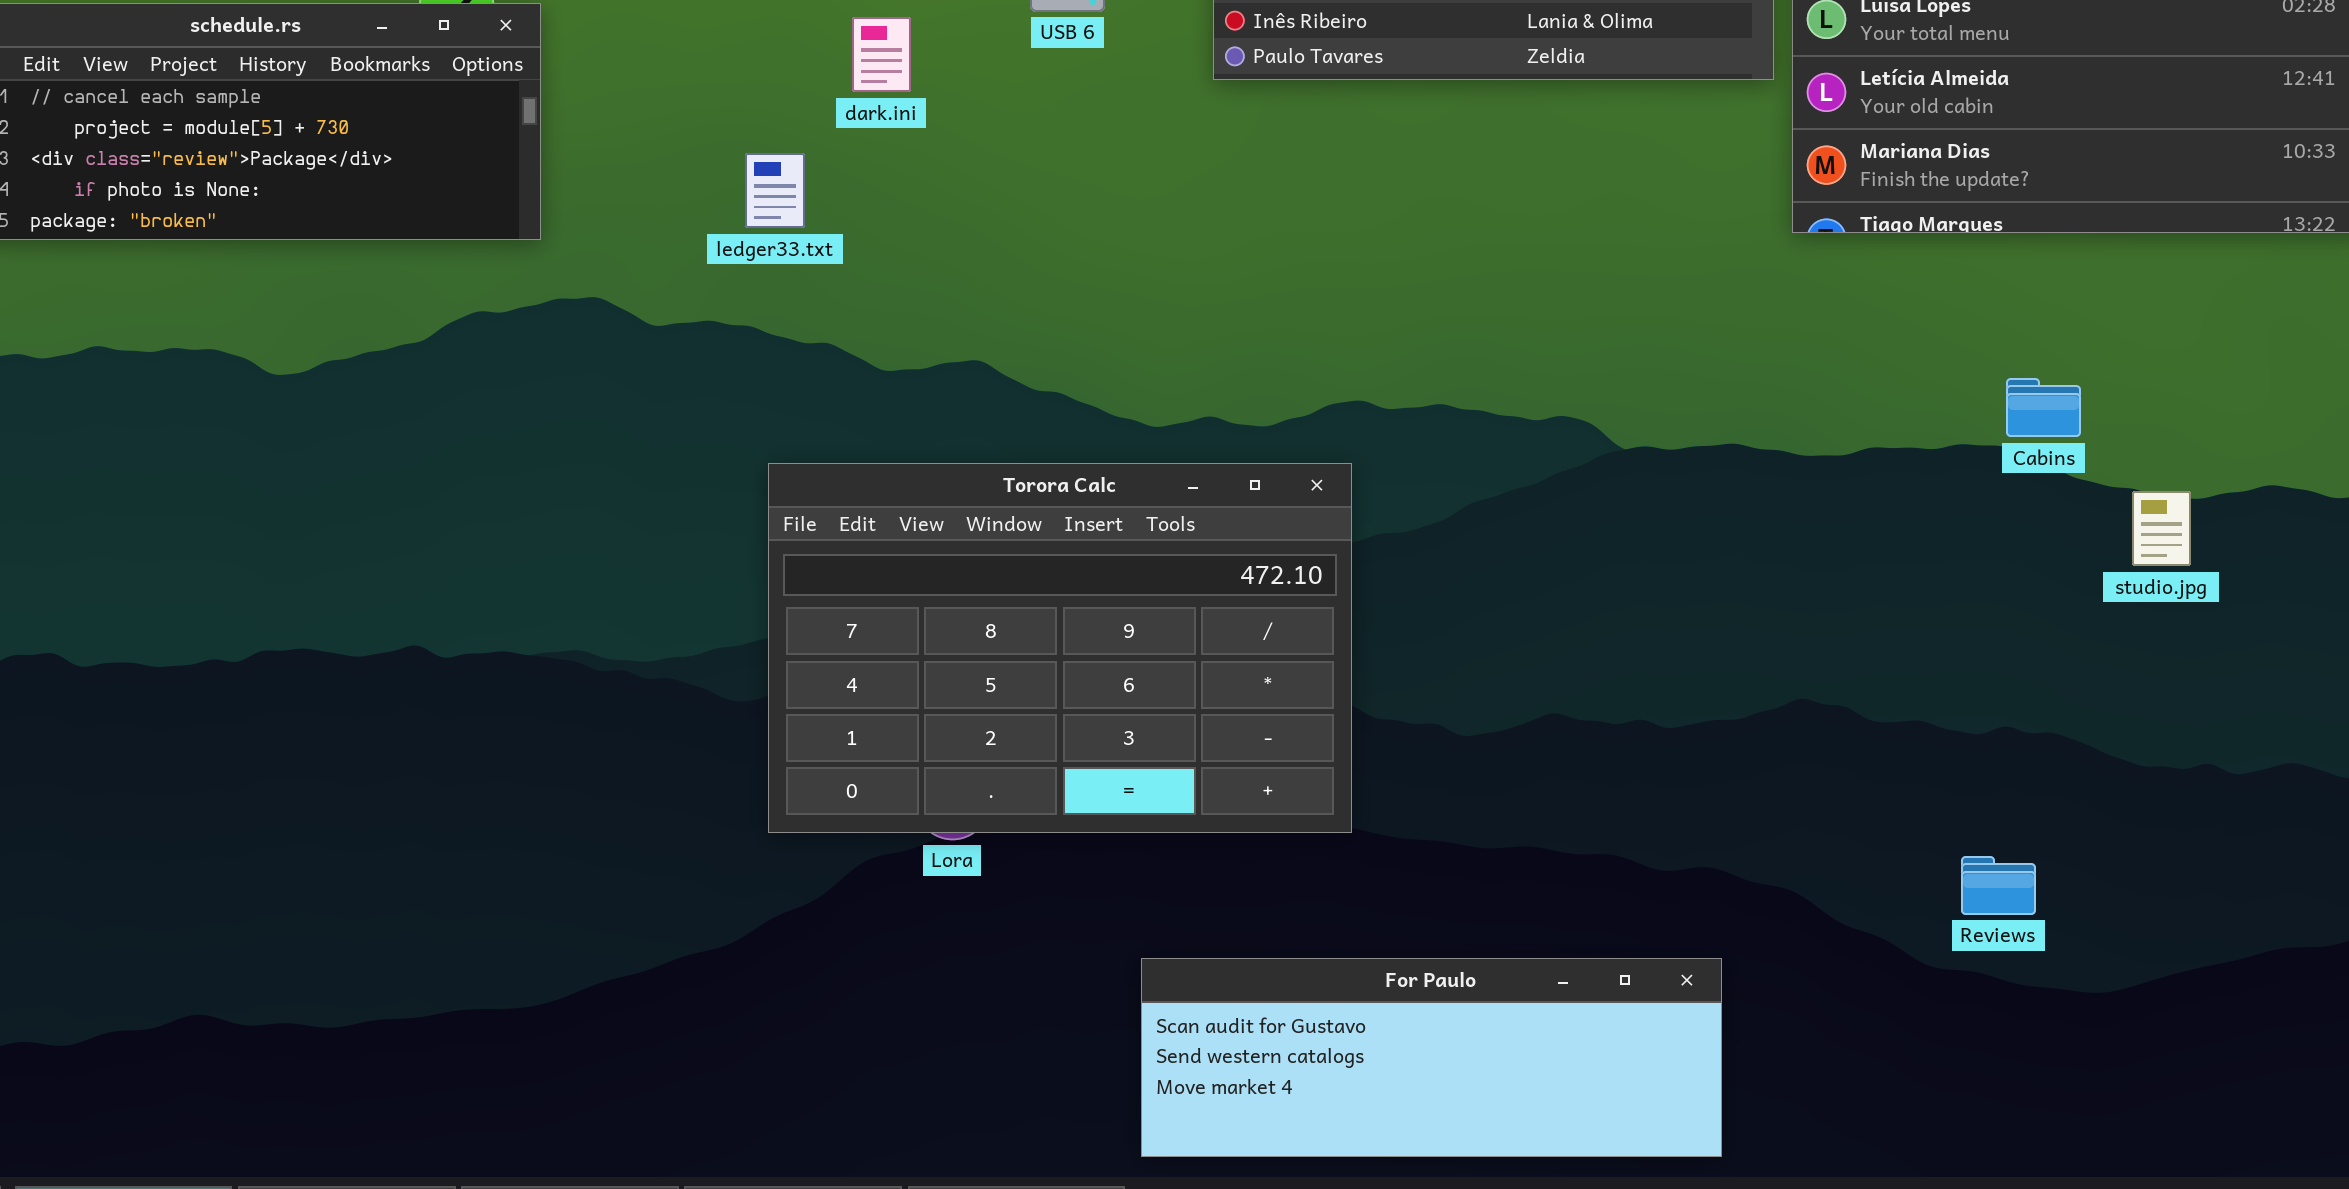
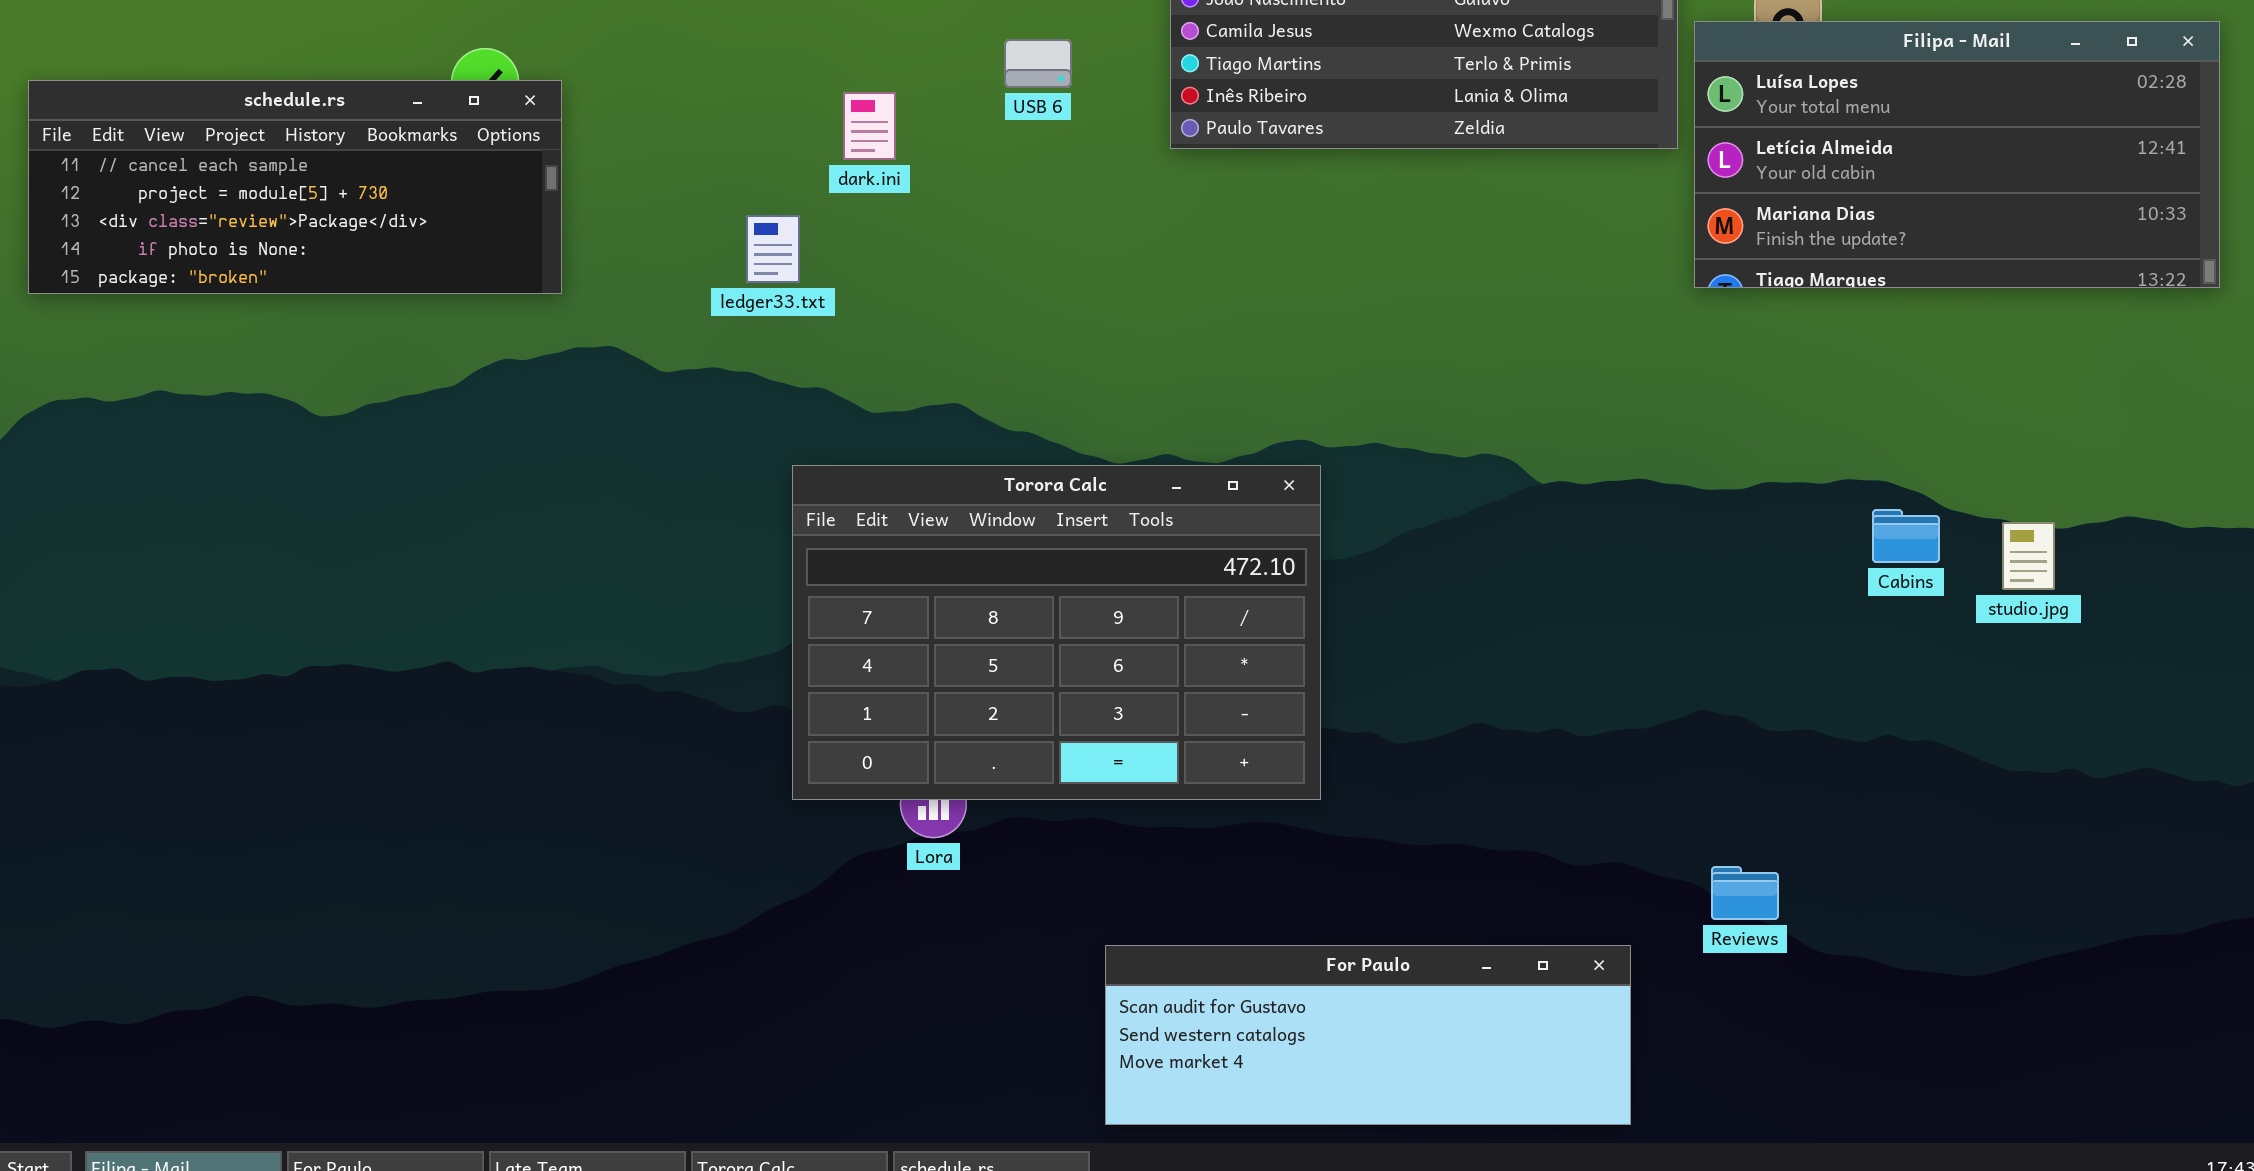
Cabins: [2006,378,2081,437] -> [1872,509,1940,563], moved
Torora Calc: [768,463,1352,833] -> [792,465,1321,800], moved
Reviews: [1961,856,2036,915] -> [1711,866,1779,920], moved

